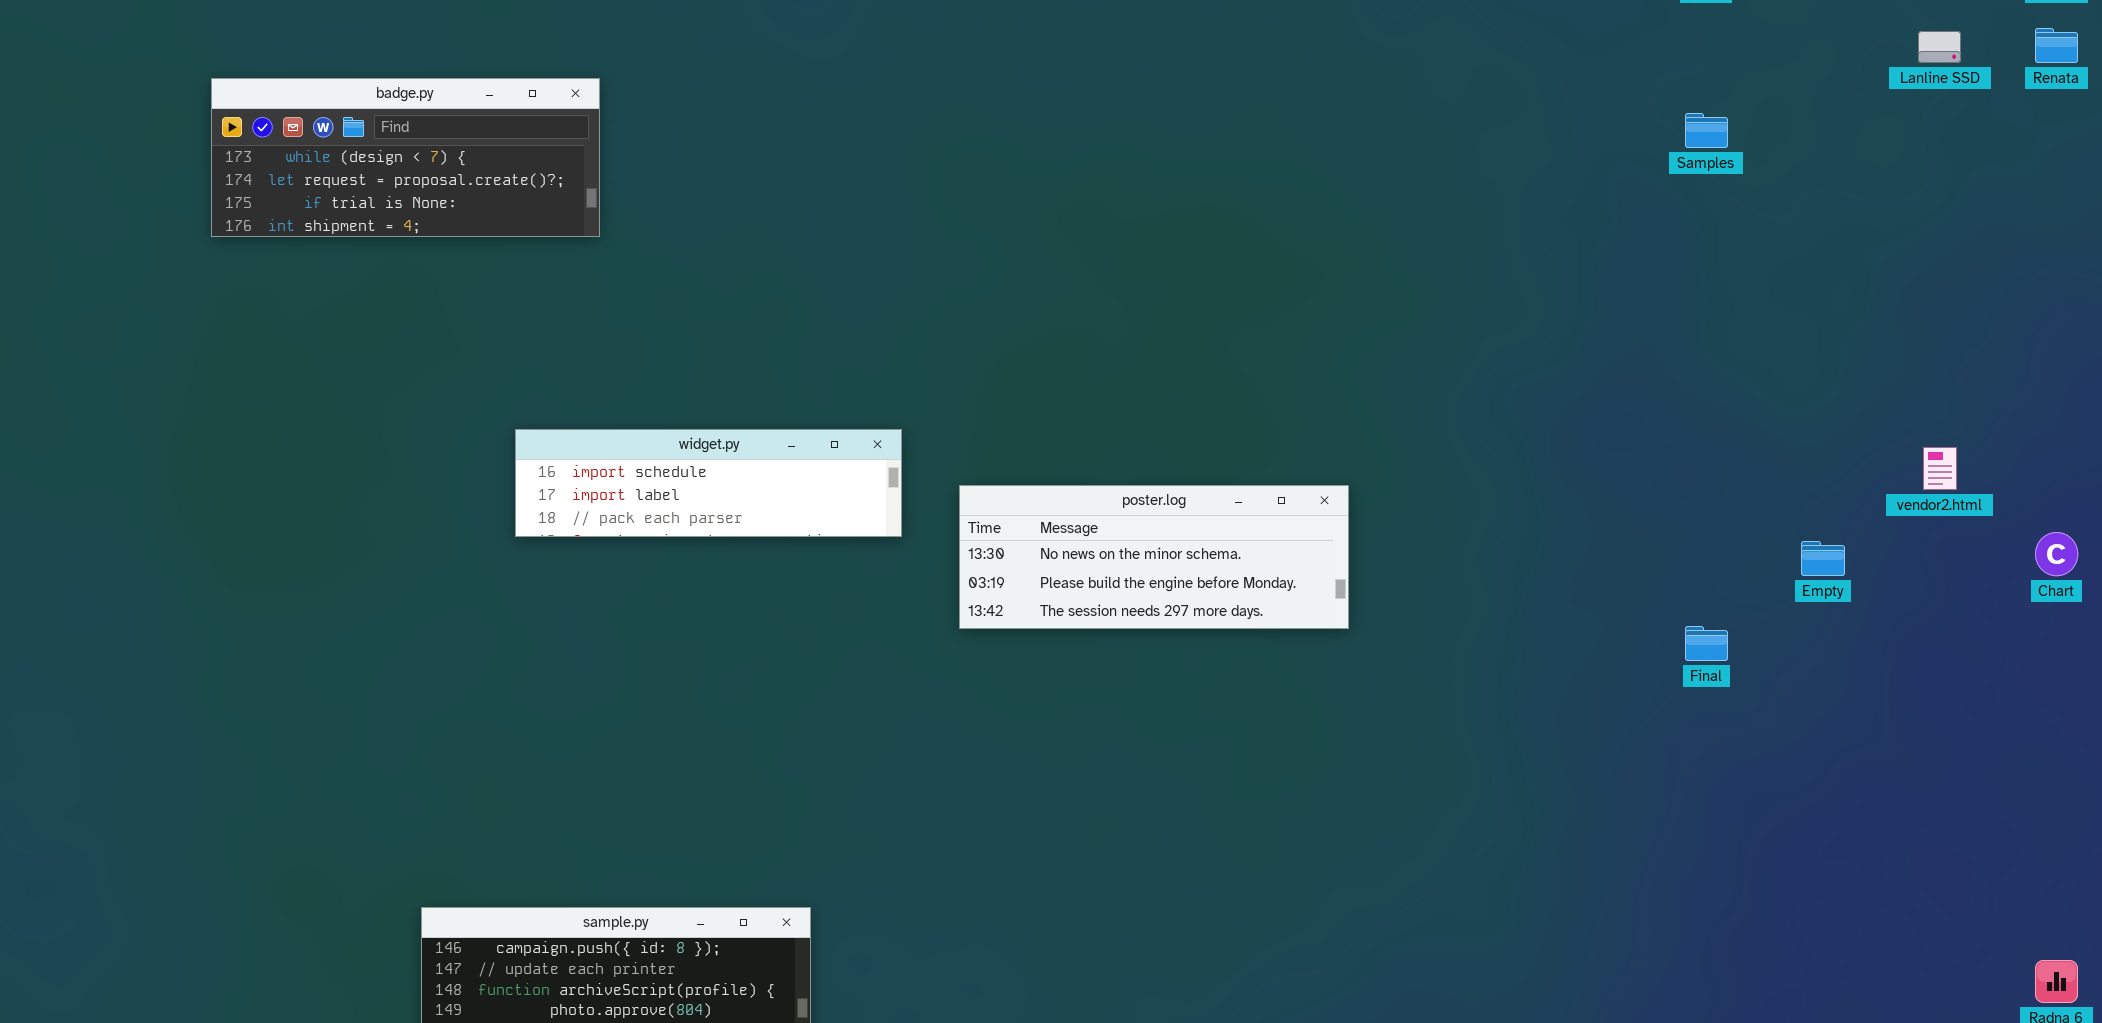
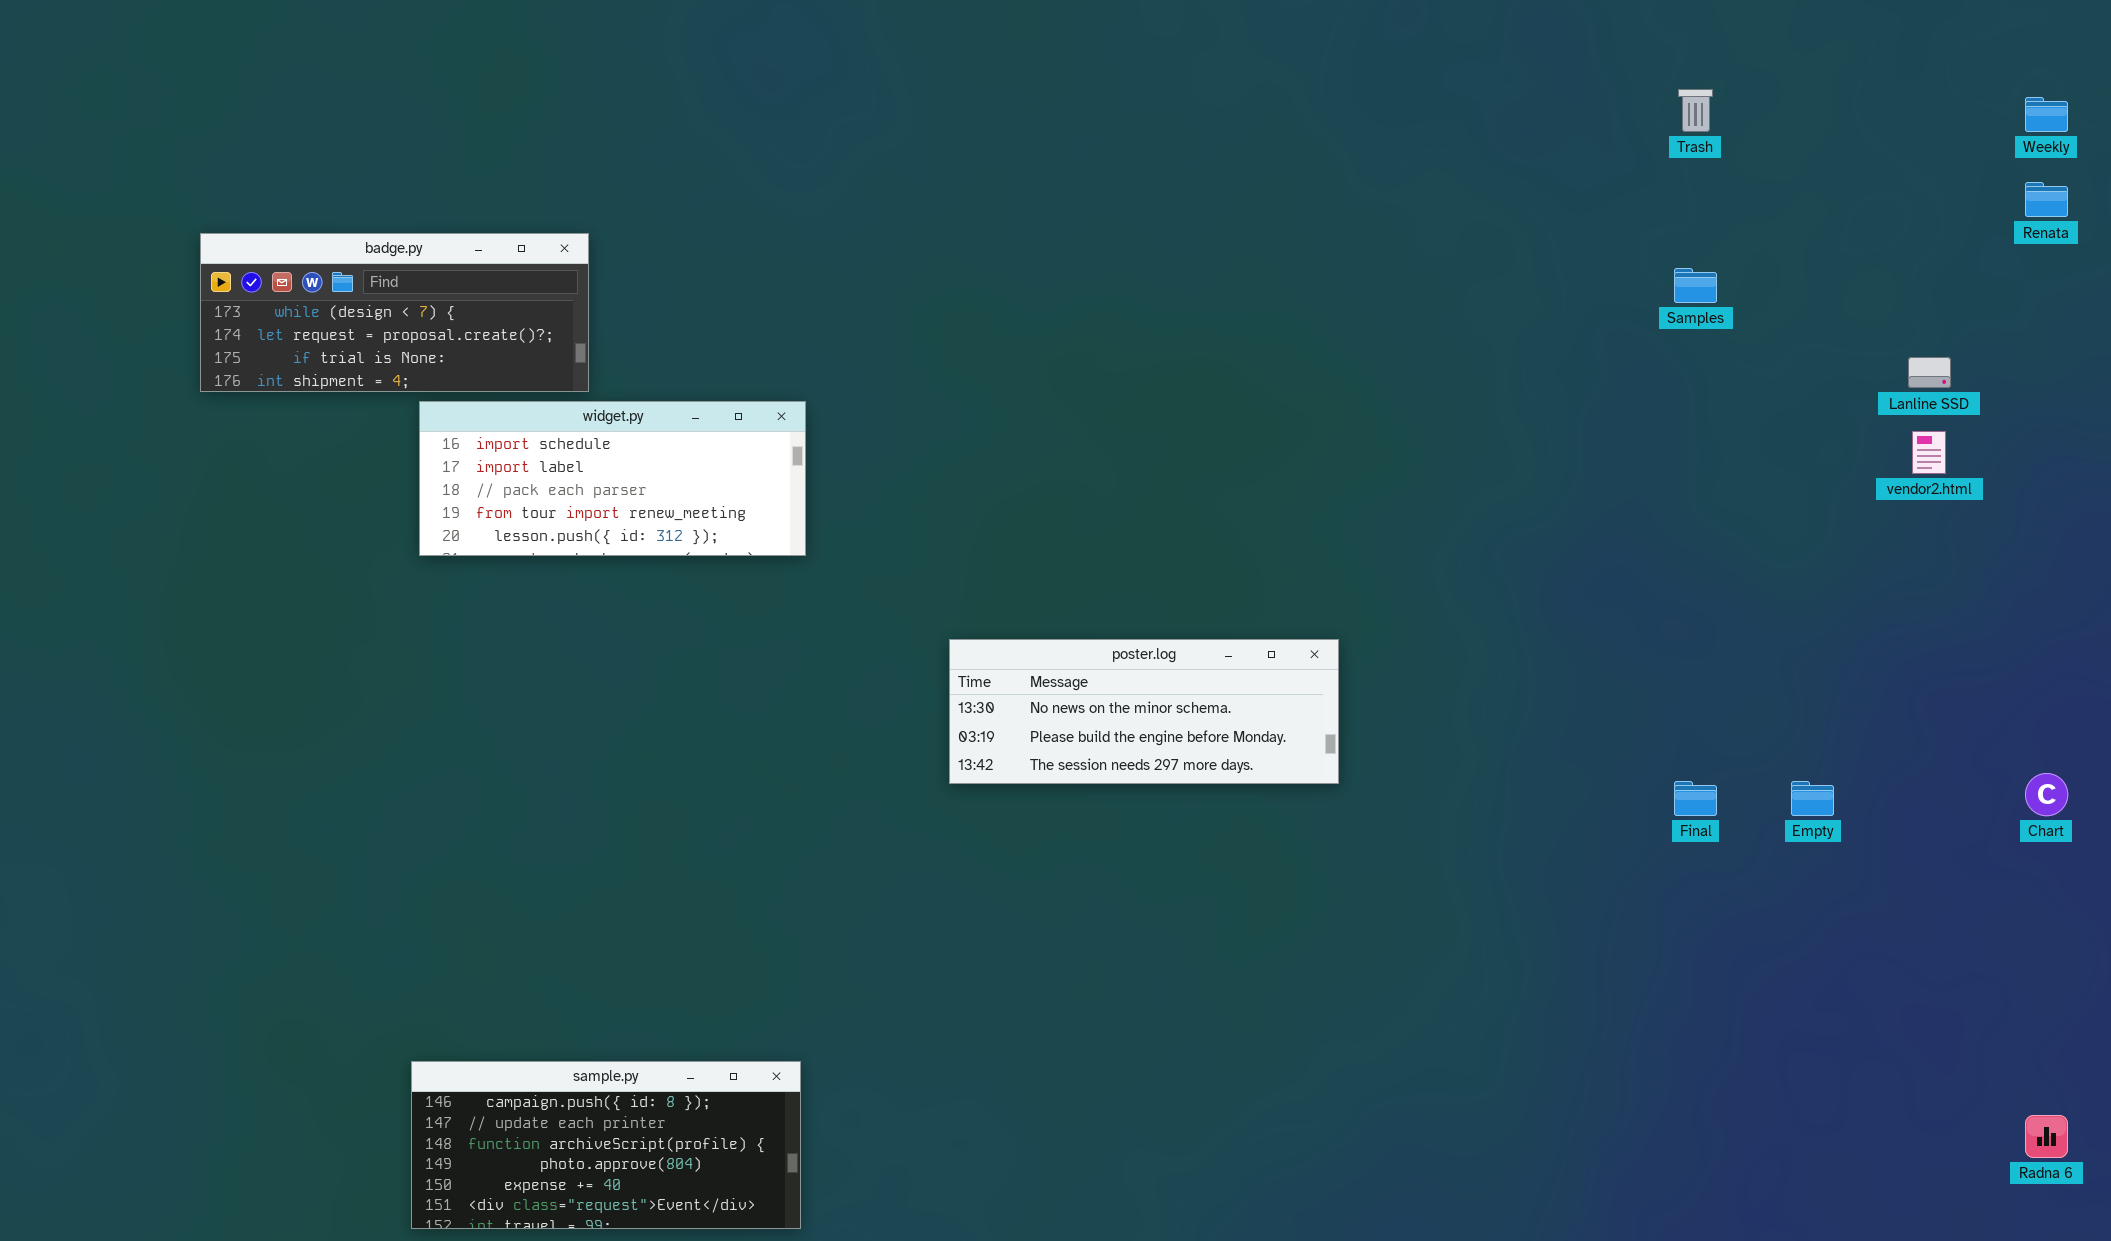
Lanline SSD: [1918,31,1961,63] -> [1908,357,1951,388], moved
widget.py: [515,429,902,537] -> [419,401,806,556], moved, resized
vendor2.html: [1923,447,1957,490] -> [1912,431,1946,474], moved
Chart: [2035,532,2078,576] -> [2025,773,2068,816], moved
Empty: [1801,541,1845,576] -> [1791,781,1834,816], moved

